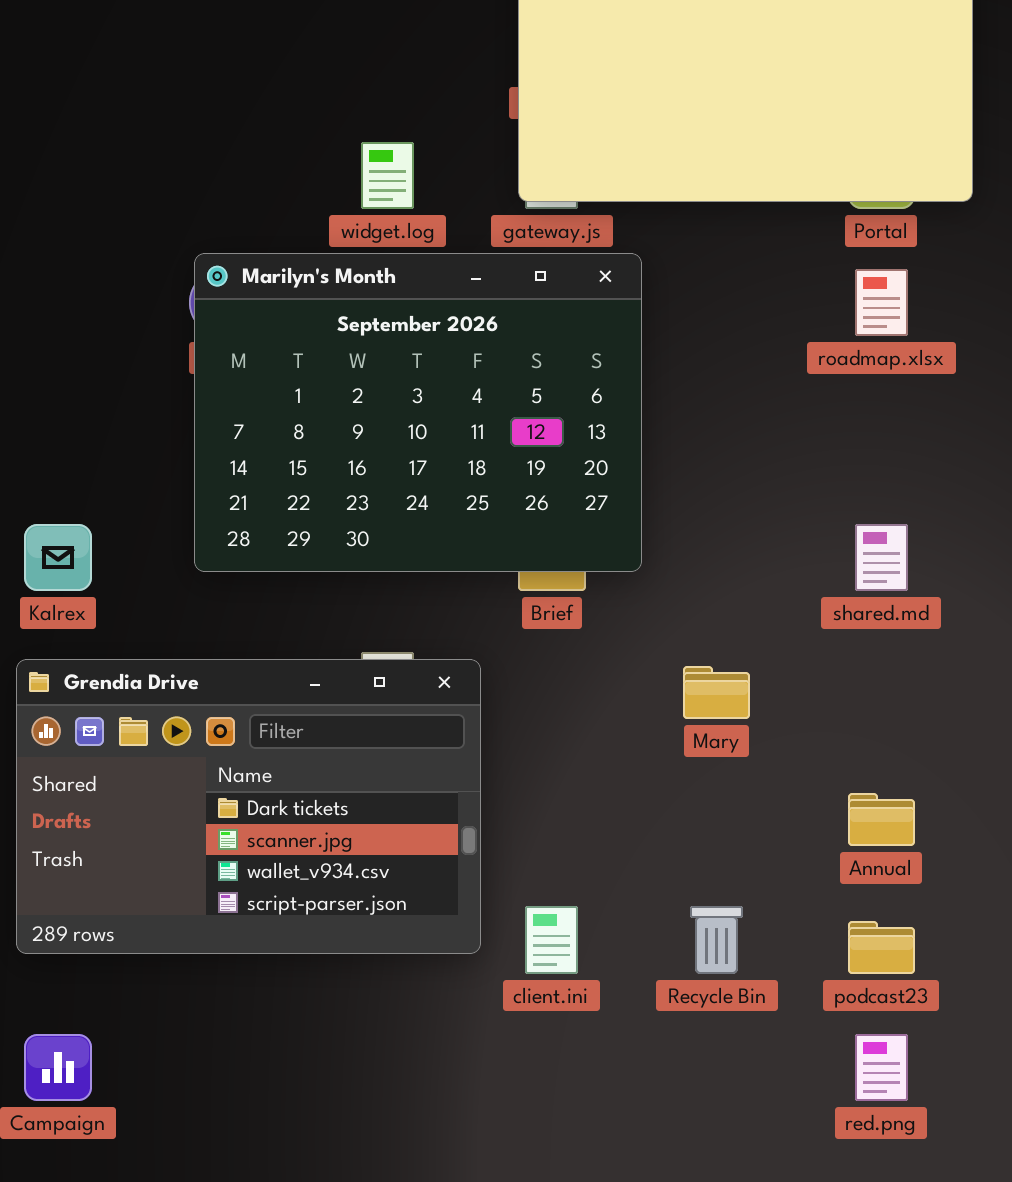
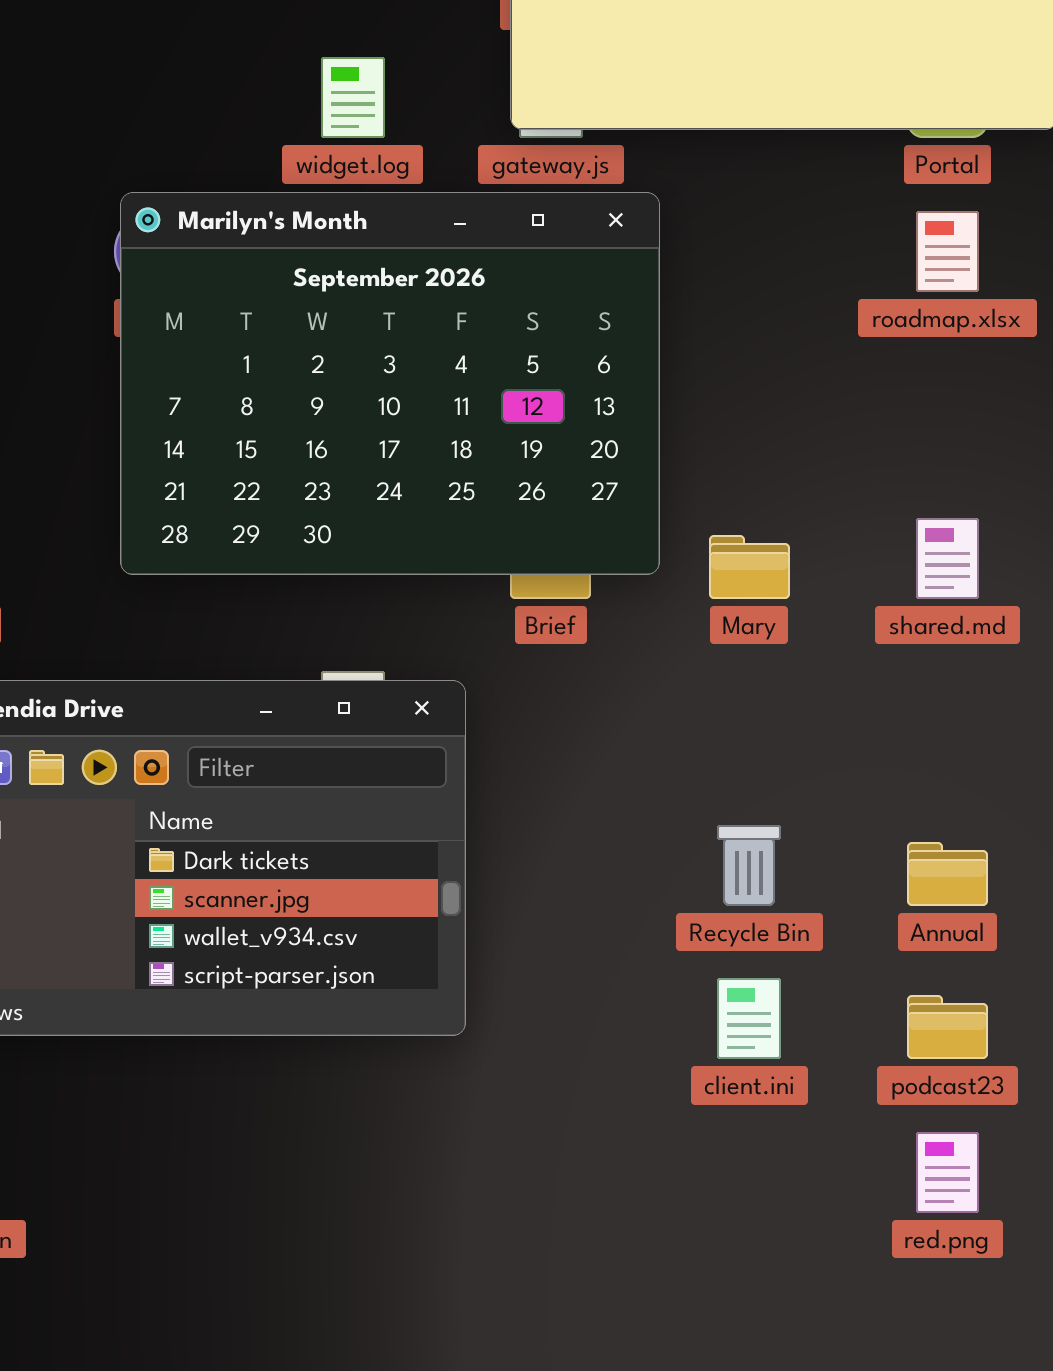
Mary: [683,666,750,719] -> [709,535,790,599], moved
client.ini: [525,906,578,974] -> [717,978,781,1059], moved
Recycle Bin: [690,906,743,974] -> [717,825,781,906], moved

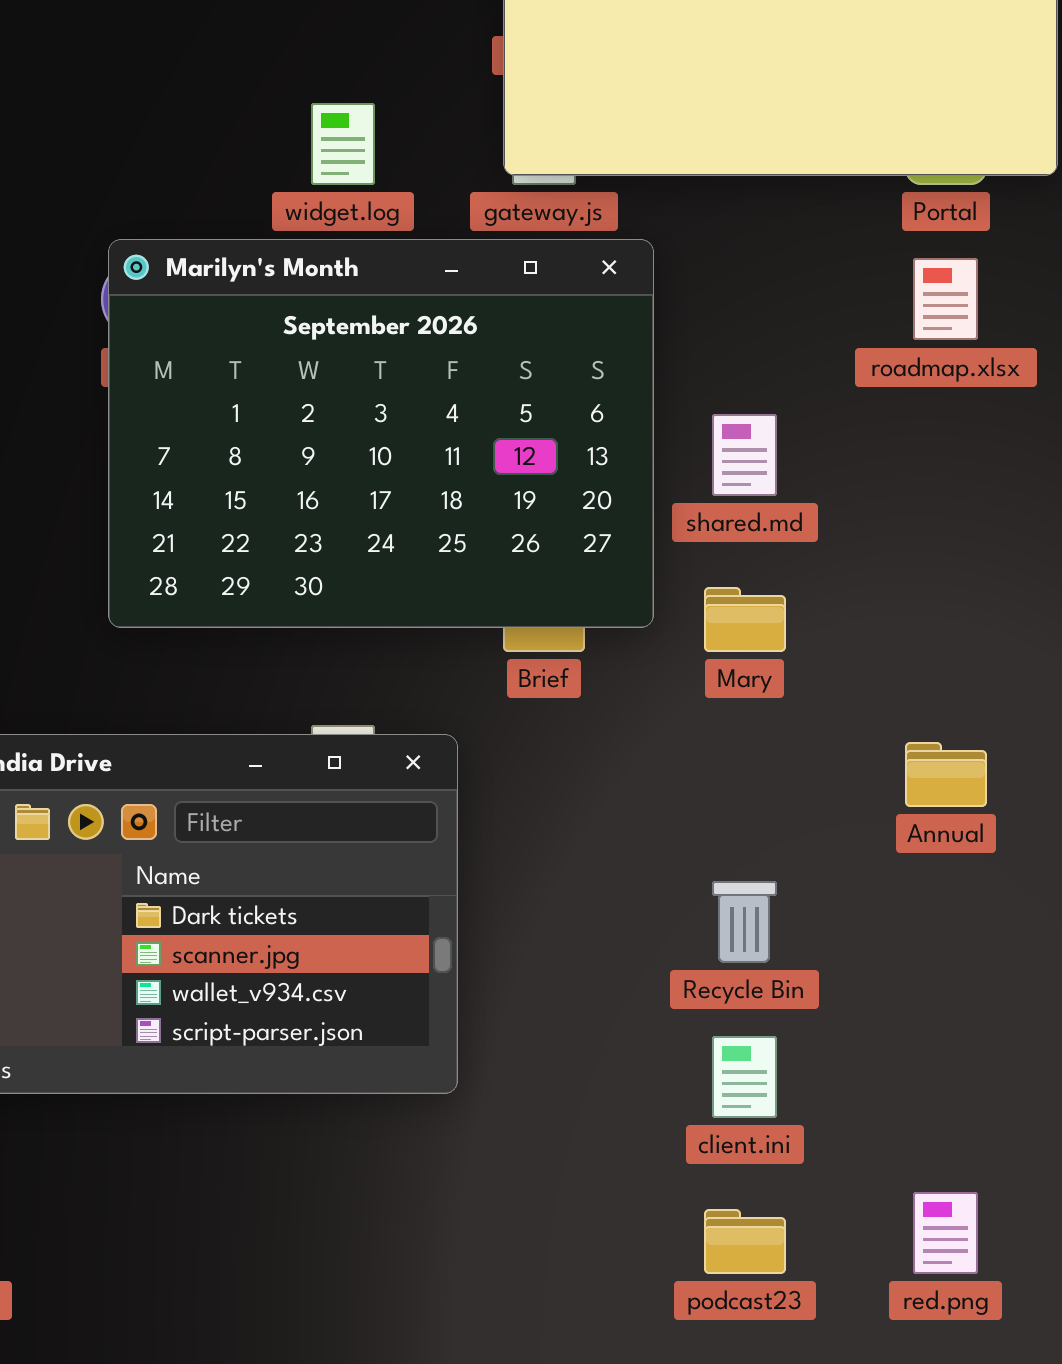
shared.md: [916,518,979,599] -> [712,414,777,496], moved
Annual: [907,842,988,906] -> [905,742,987,807], moved
podcast23: [907,995,988,1059] -> [704,1209,786,1274], moved

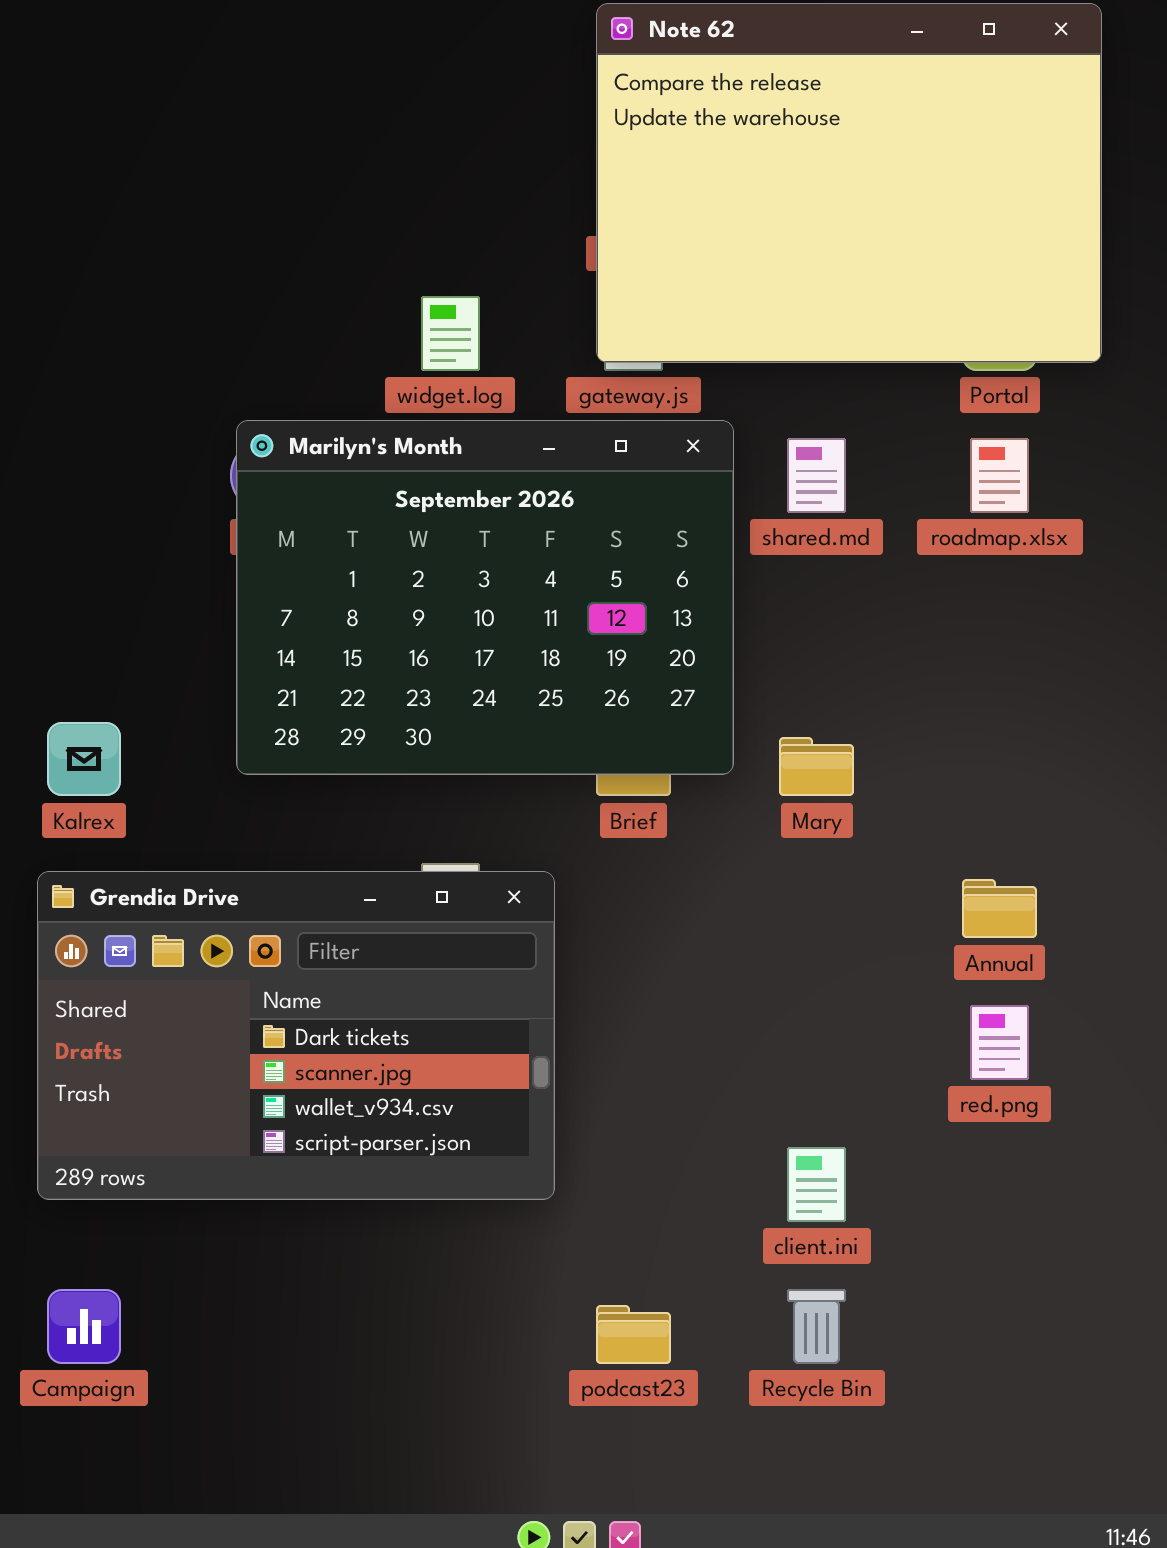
shared.md: [712,414,777,496] -> [787,438,846,513], moved
Recycle Bin: [712,881,777,963] -> [787,1289,846,1364], moved
red.png: [913,1192,978,1274] -> [970,1005,1029,1080], moved
podcast23: [704,1209,786,1274] -> [596,1305,671,1364], moved

